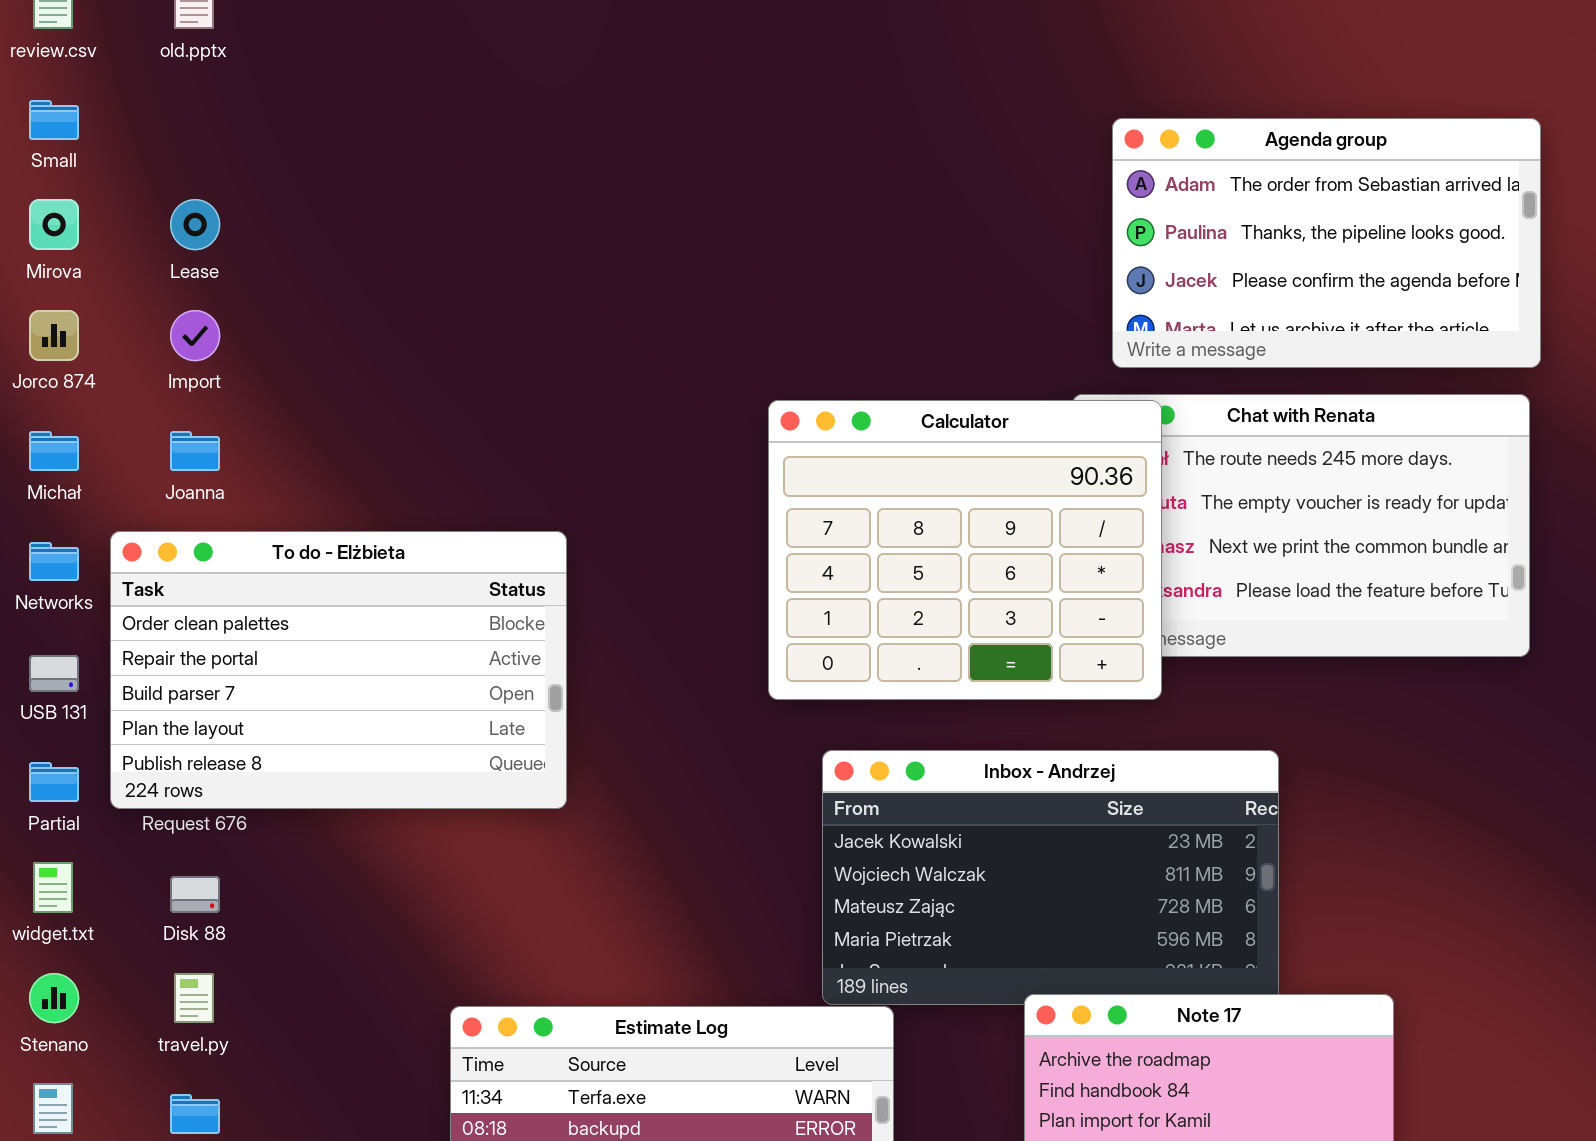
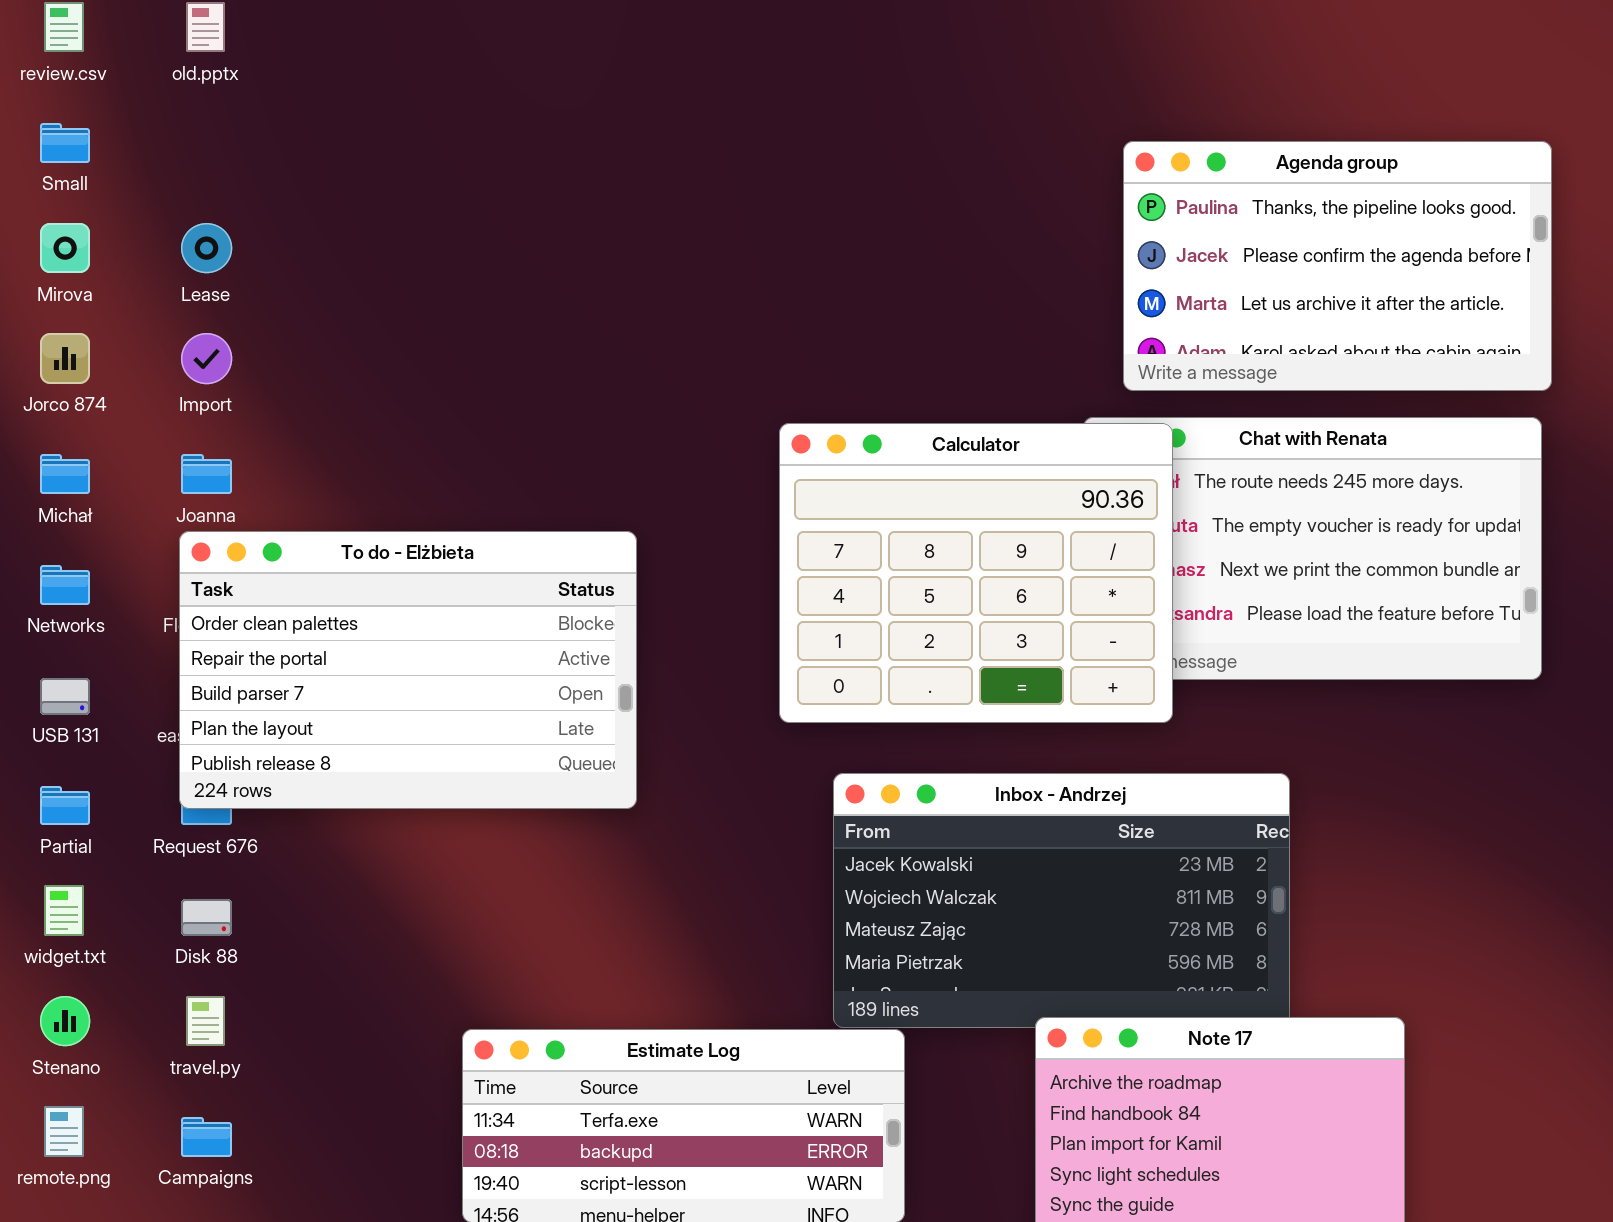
Agenda group: [1112,118,1541,368] -> [1123,141,1552,391], scrolled down 1 row
To do - Elżbieta: [110,531,567,809] -> [179,531,637,809], moved

